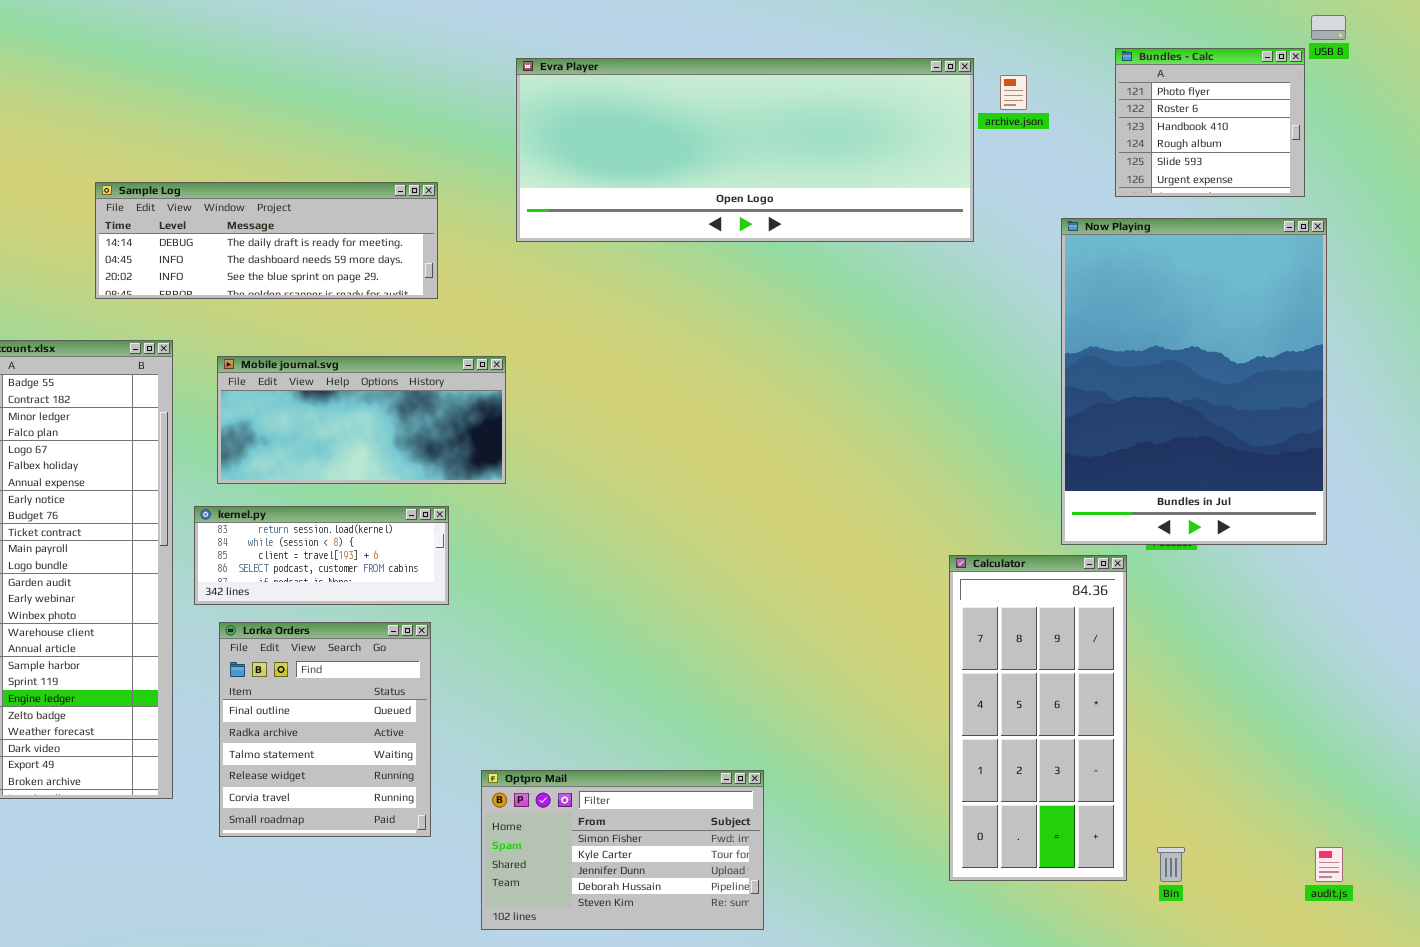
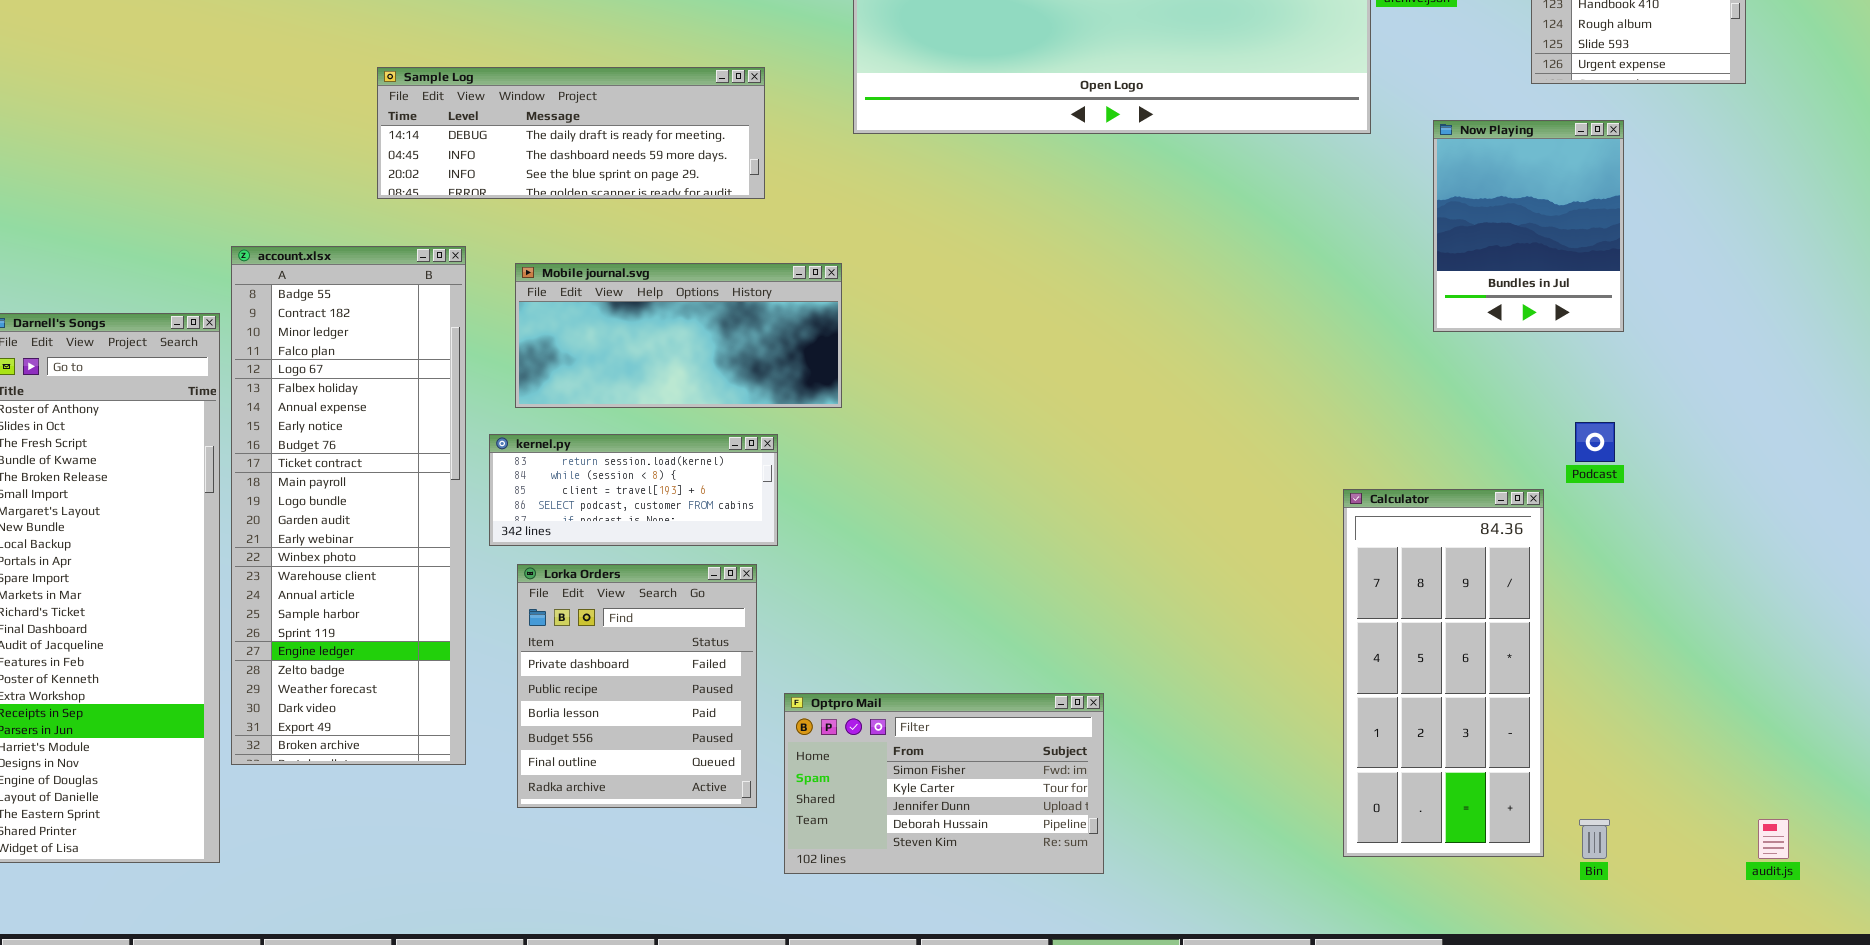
Now Playing: [1061,218,1327,545] -> [1433,120,1624,332], moved, resized
Lorka Orders: [219,622,431,837] -> [517,564,757,808], scrolled up 4 rows
Optpro Mail: [481,770,764,930] -> [784,693,1104,874], moved

